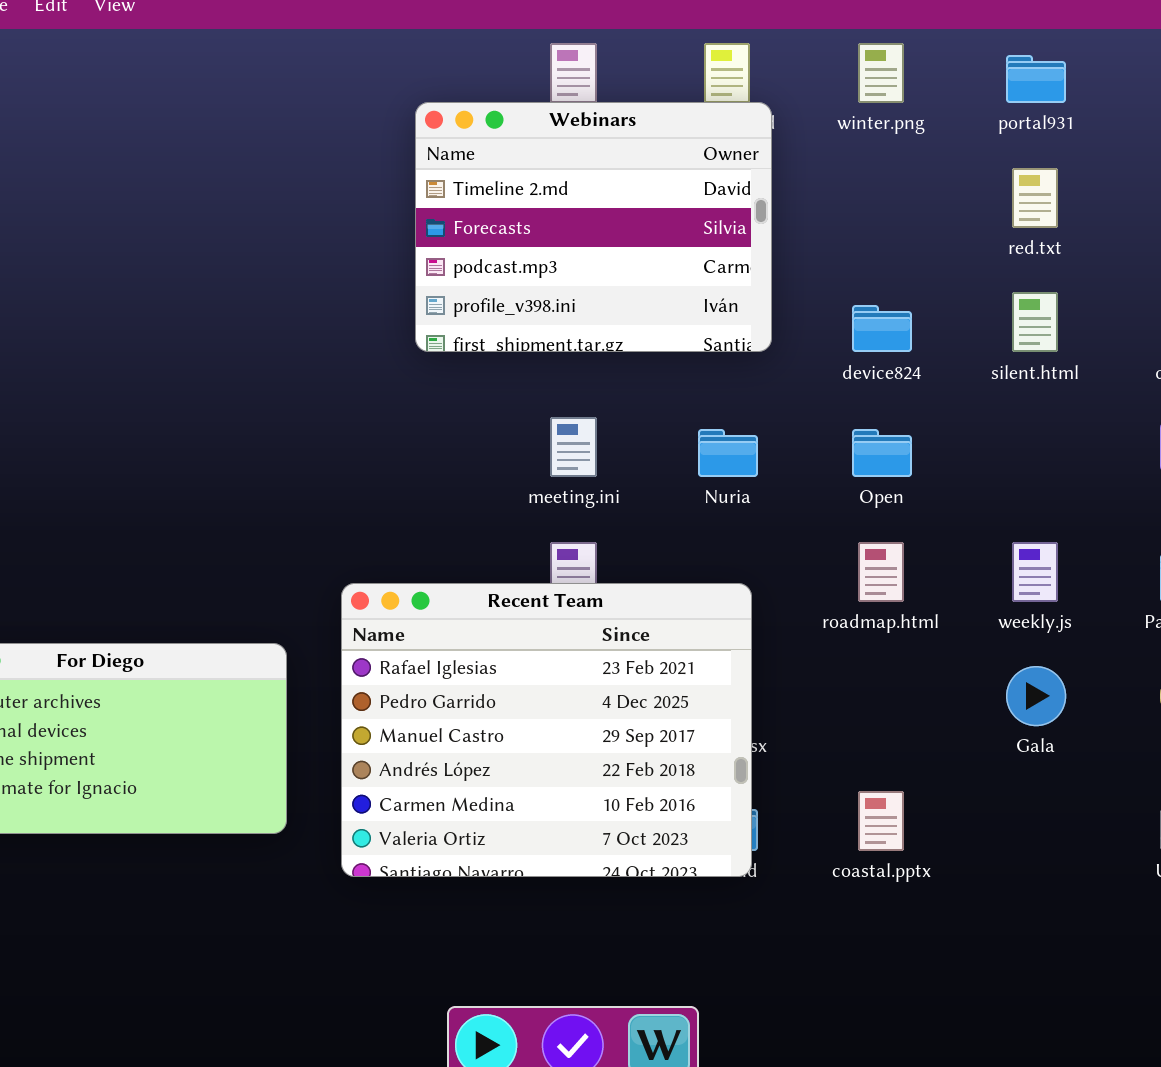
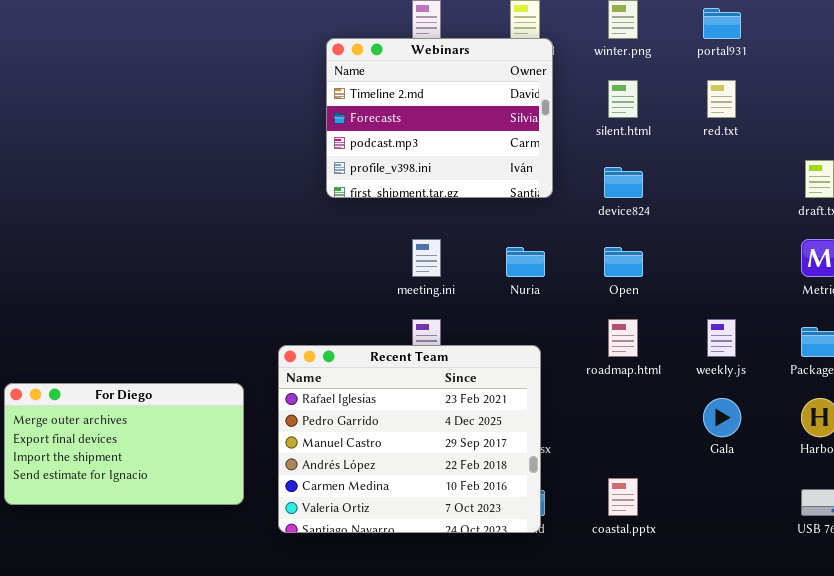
silent.html: [1012,292,1058,352] -> [608,80,638,118], moved

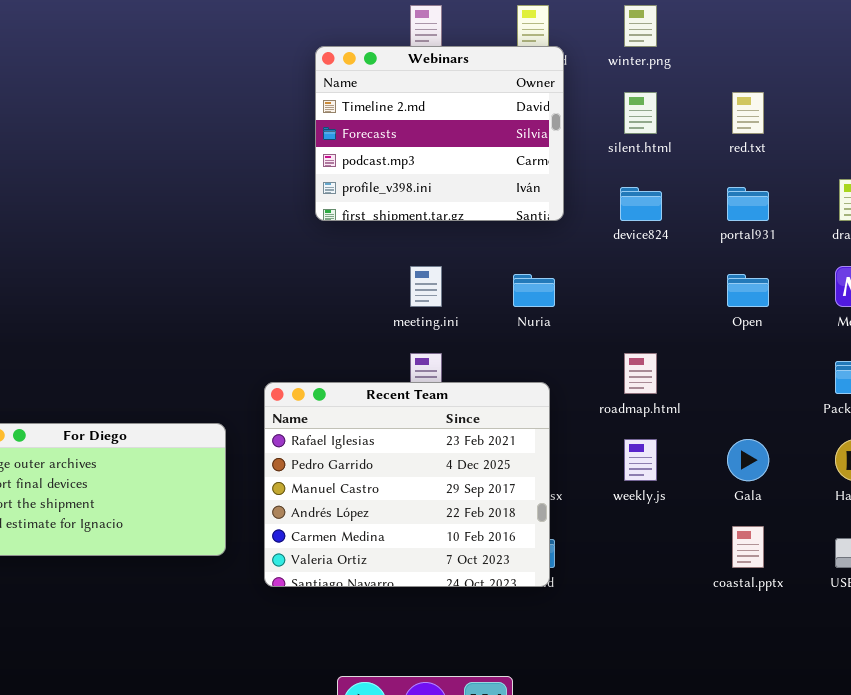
portal931: [703,8,741,39] -> [727,187,769,221], moved
Open: [604,247,643,277] -> [727,274,769,307], moved
weekly.js: [707,319,736,357] -> [624,439,657,481], moved
coastal.pptx: [608,478,638,516] -> [732,526,764,568], moved

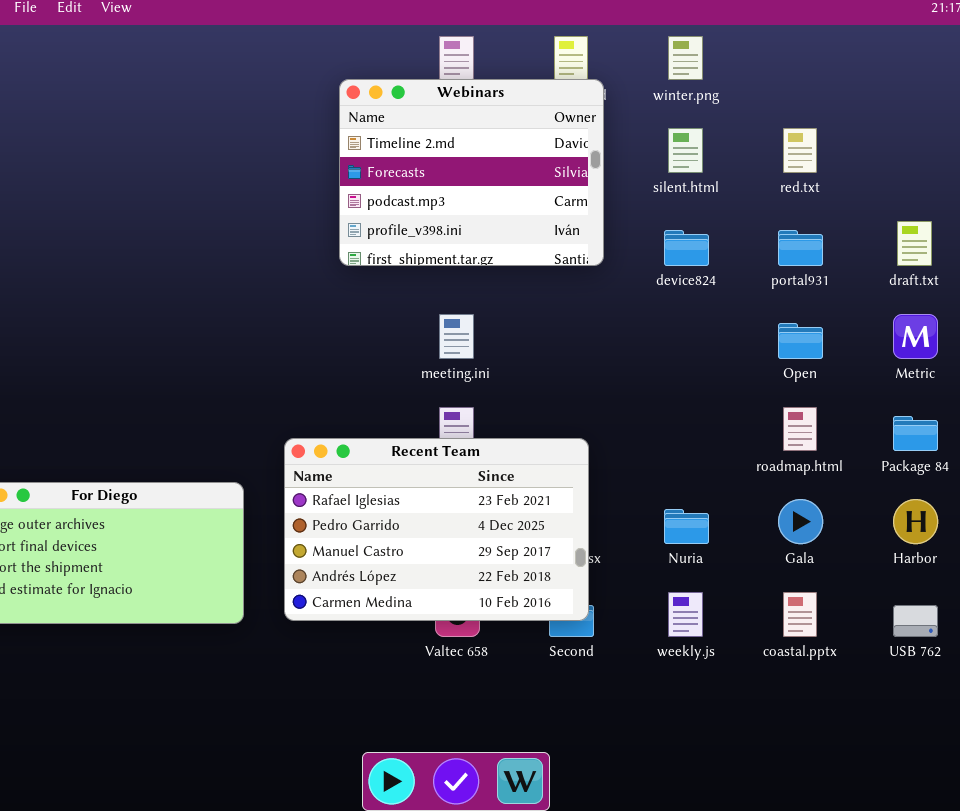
Nuria: [513,274,555,307] -> [664,509,709,544], moved
roadmap.html: [624,353,657,394] -> [783,407,817,451], moved
Recent Team: [264,382,550,587] -> [284,438,589,621], resized
weekly.js: [624,439,657,481] -> [668,592,703,637], moved

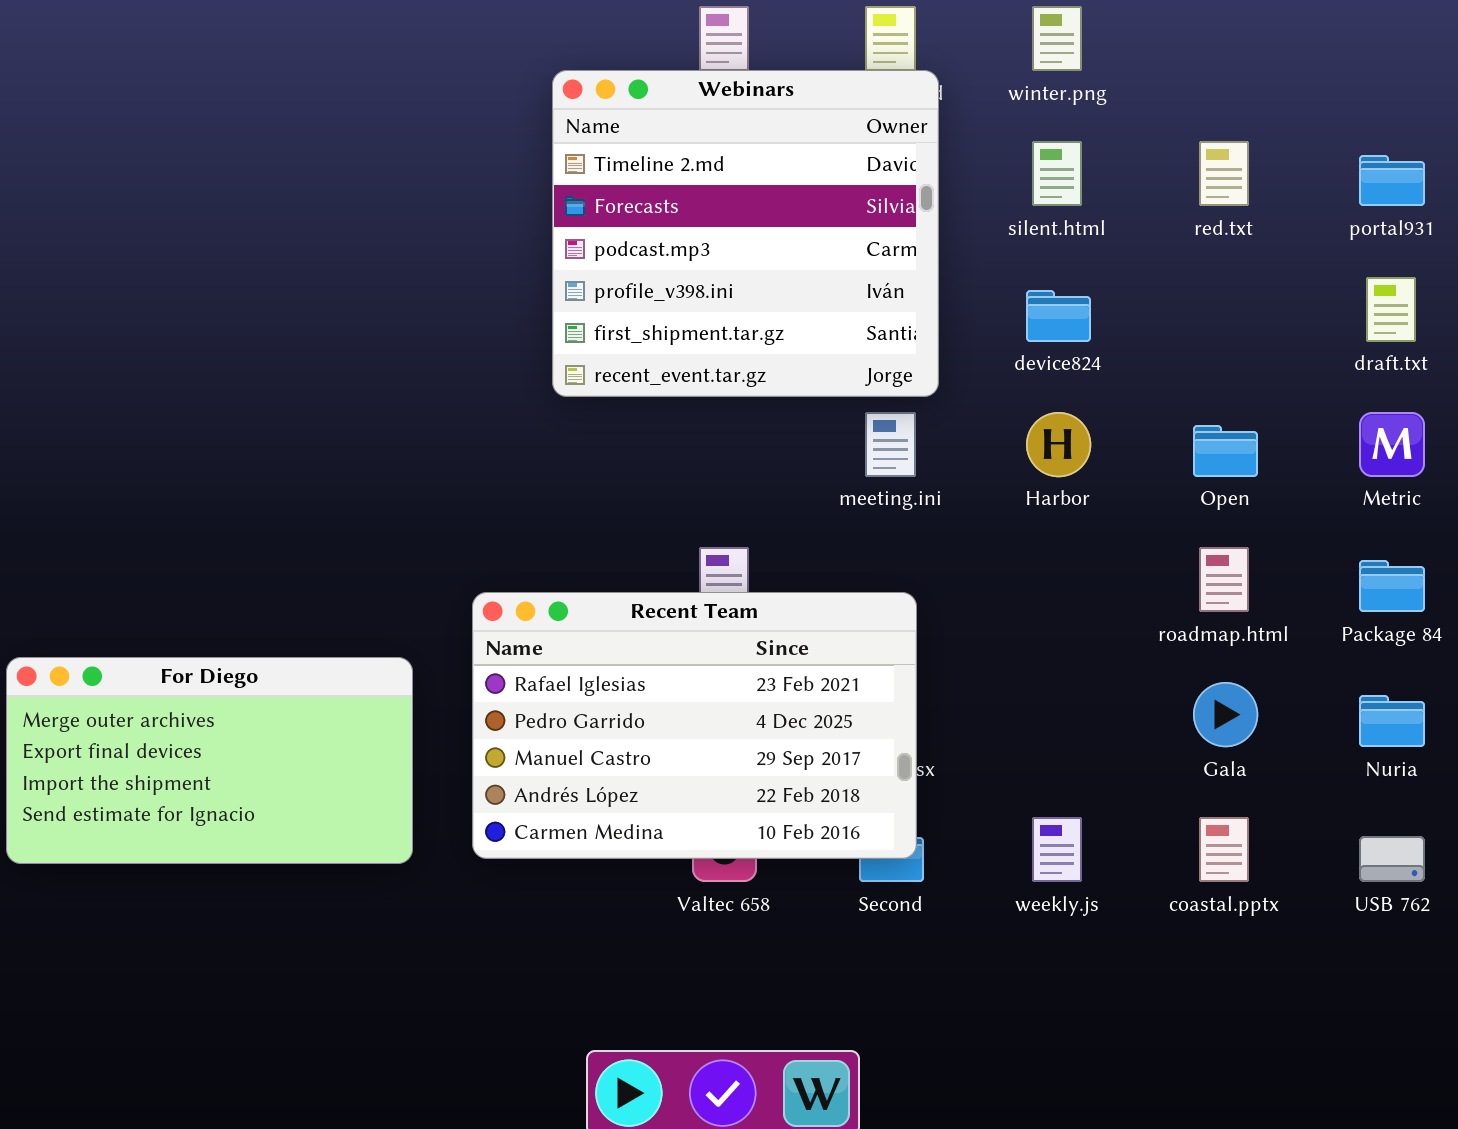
Webinars: [339,79,604,266] -> [552,70,939,397], resized
portal931: [778,230,823,266] -> [1359,155,1425,206], moved
meeting.ini: [439,314,474,359] -> [865,412,916,477], moved
Harbor: [893,499,938,544] -> [1026,412,1091,477], moved
Nuria: [664,509,709,544] -> [1359,695,1425,747], moved

